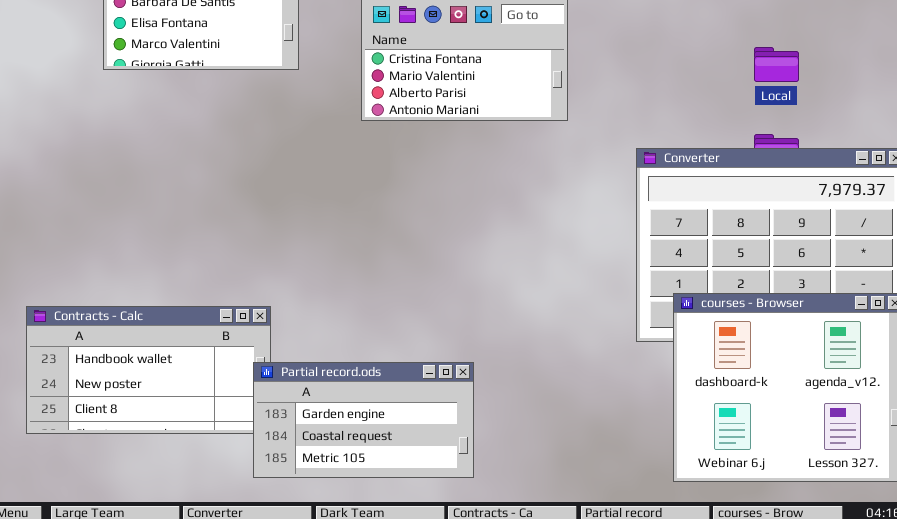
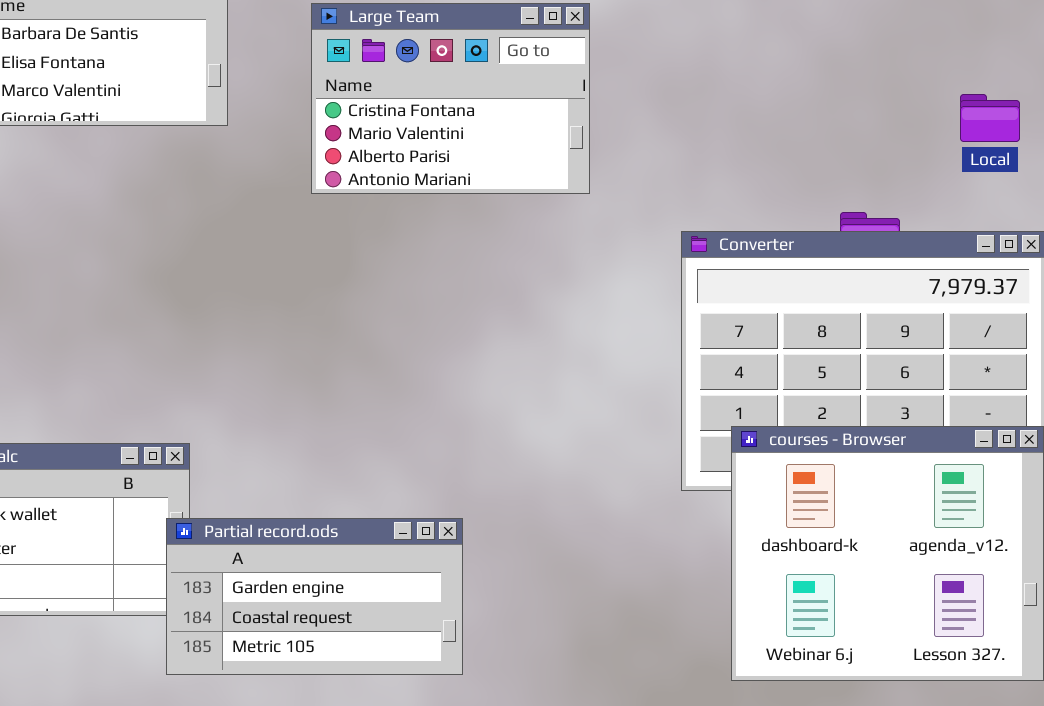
Local: [754,47,799,82] -> [960,94,1020,142], moved

